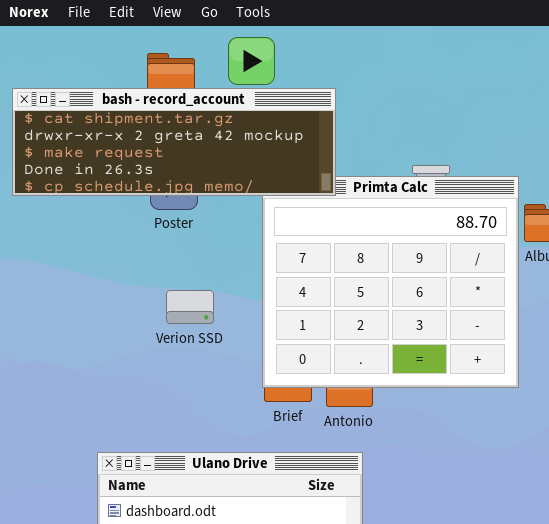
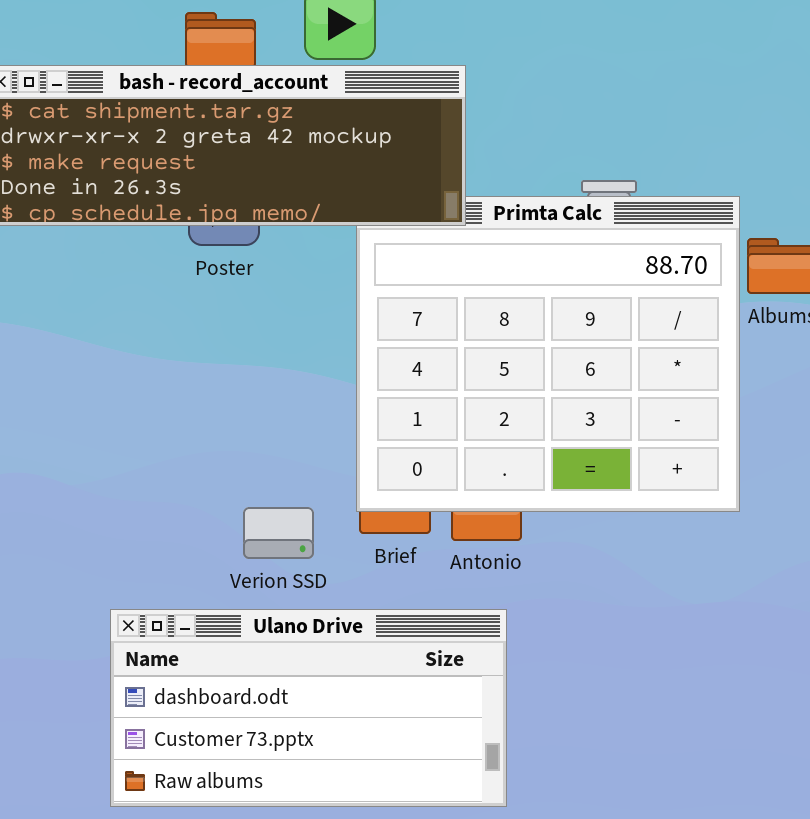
Verion SSD: [166,290,214,324] -> [243,507,314,559], moved

